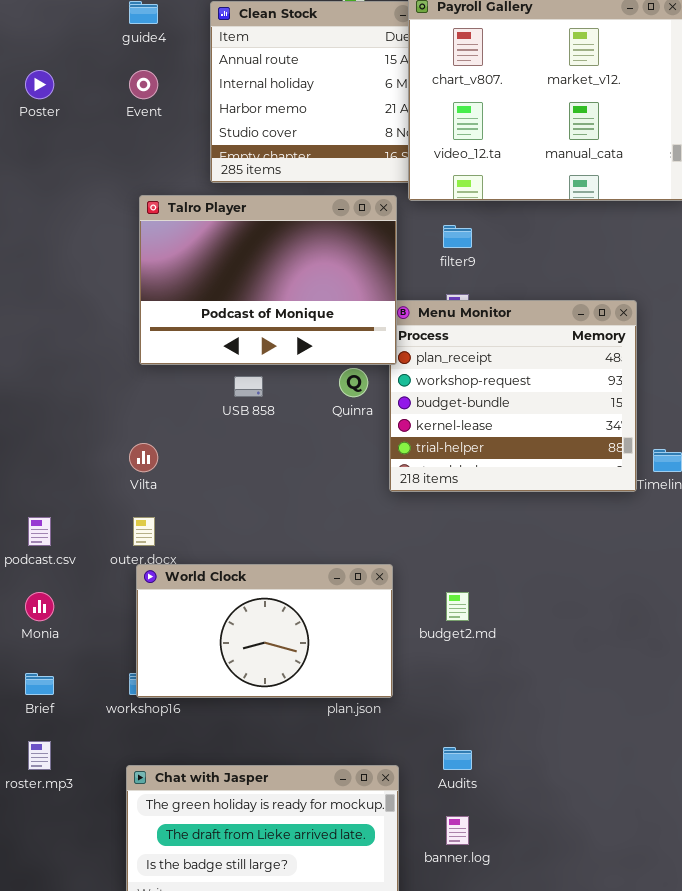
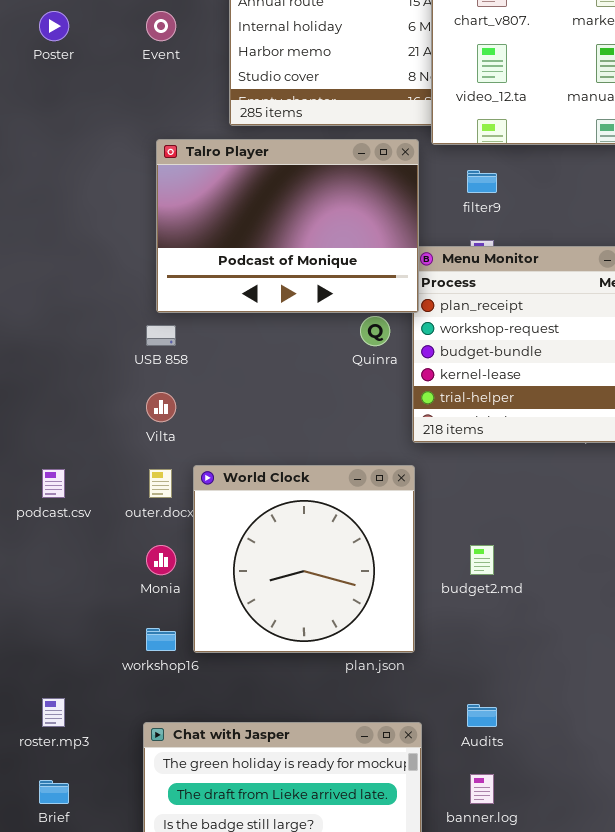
USB 858: [234,376,263,397] -> [146,325,176,346], moved
World Clock: [136,564,393,698] -> [193,465,415,653], resized
Monia: [25,592,54,621] -> [146,545,176,575], moved
Brief: [25,673,54,695] -> [39,780,69,804], moved

